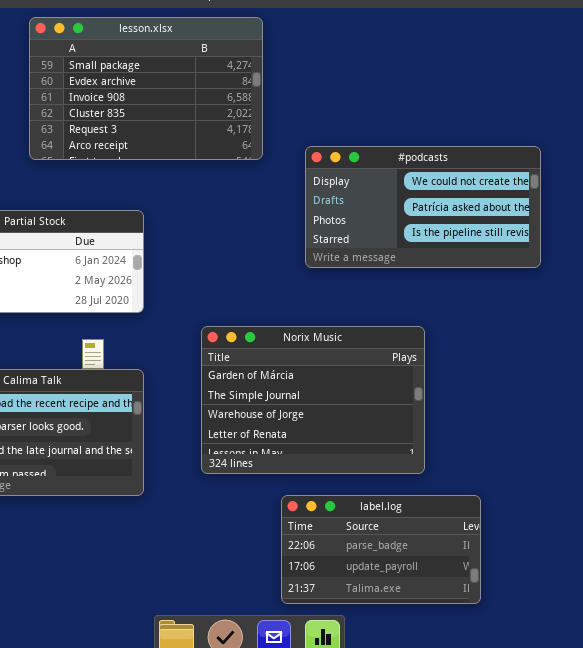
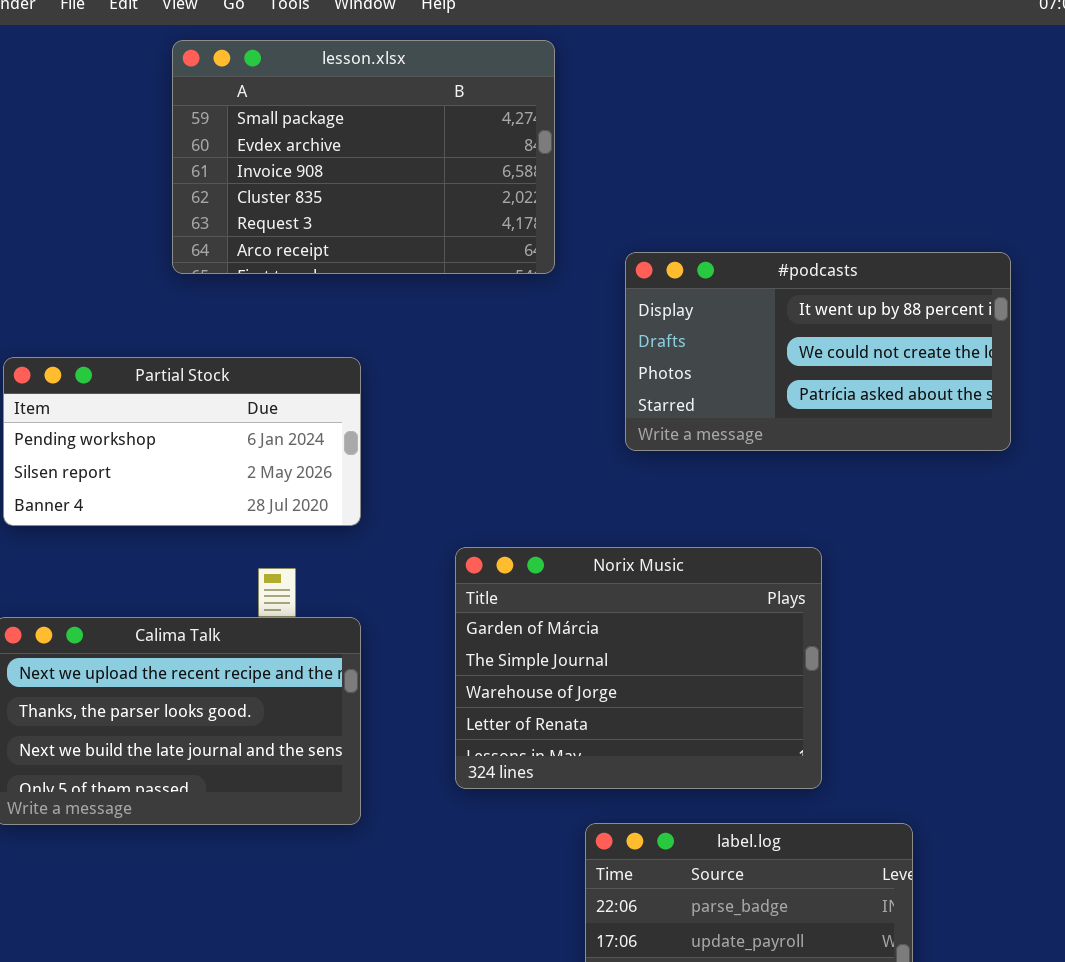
#podcasts: [305,146,541,268] -> [625,252,1011,451], scrolled up 1 row

